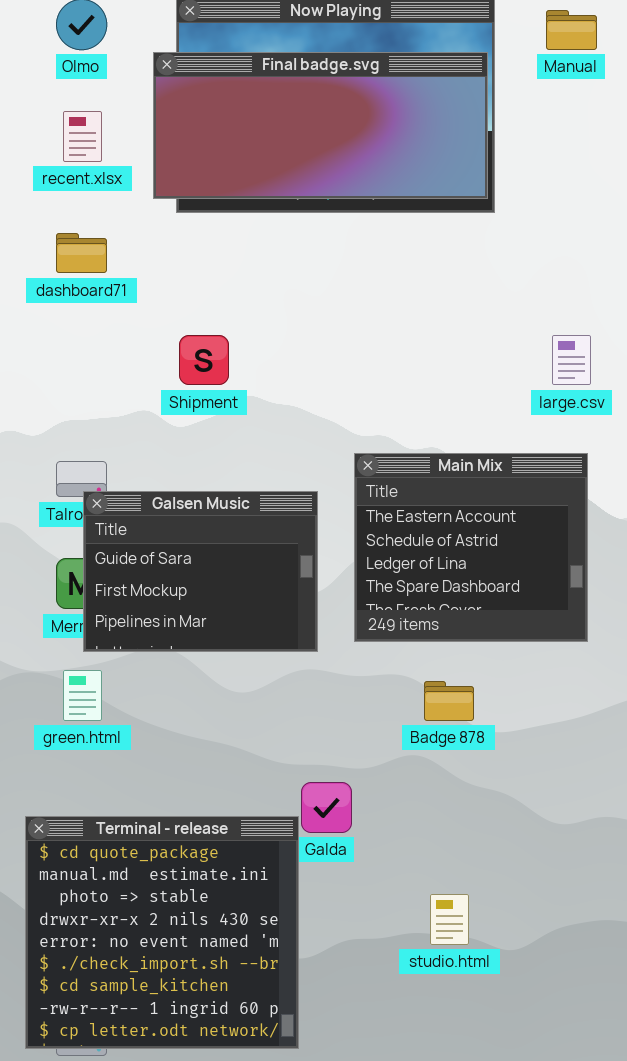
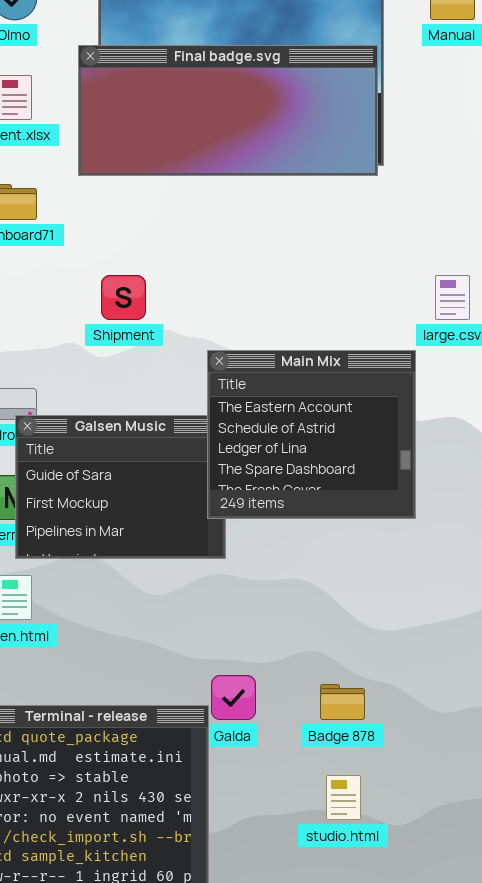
Final badge.svg: [153,52,488,199] -> [78,45,378,176], moved
Main Mix: [354,453,588,642] -> [207,350,416,519], moved
Badge 878: [424,681,474,721] -> [320,684,365,720], moved

